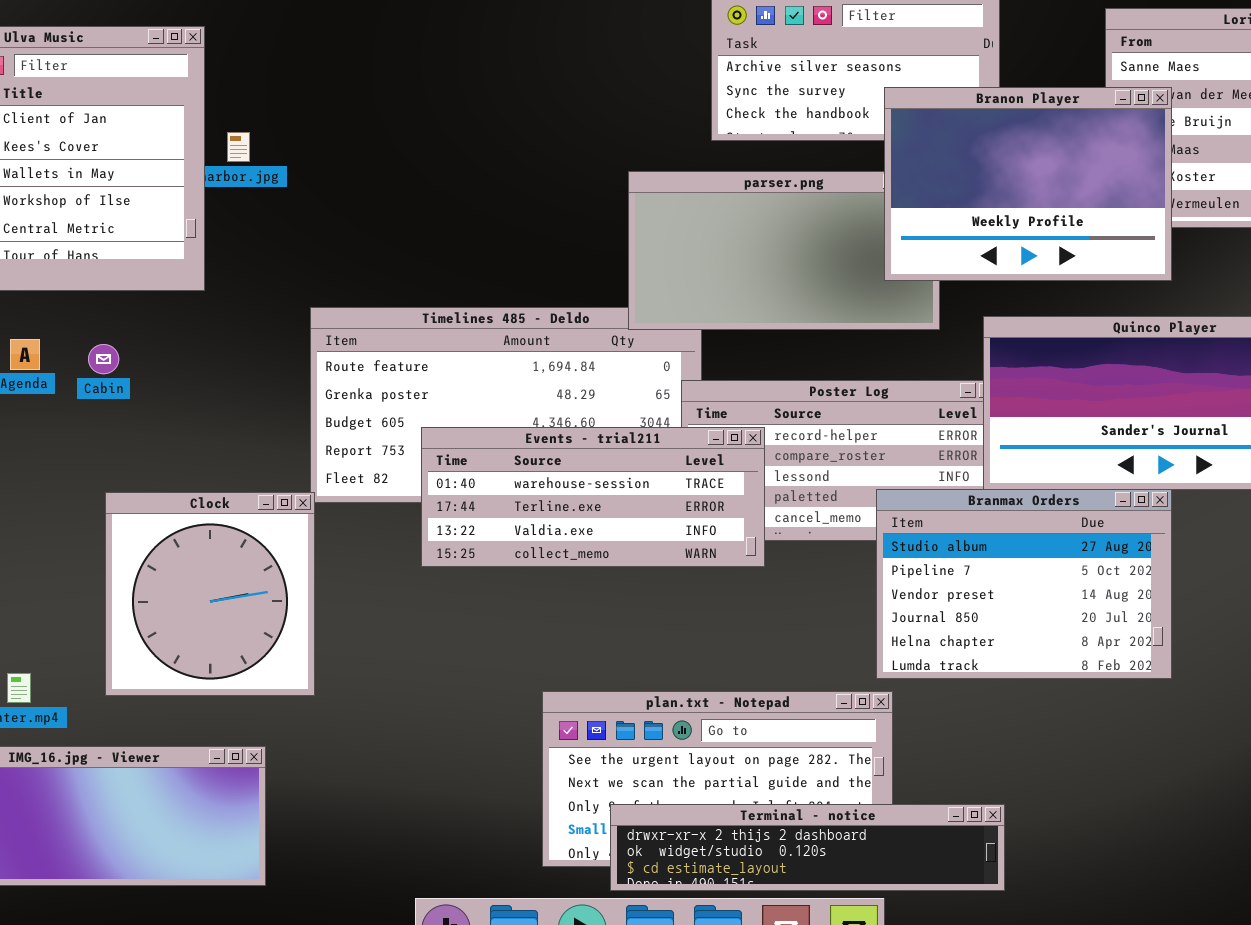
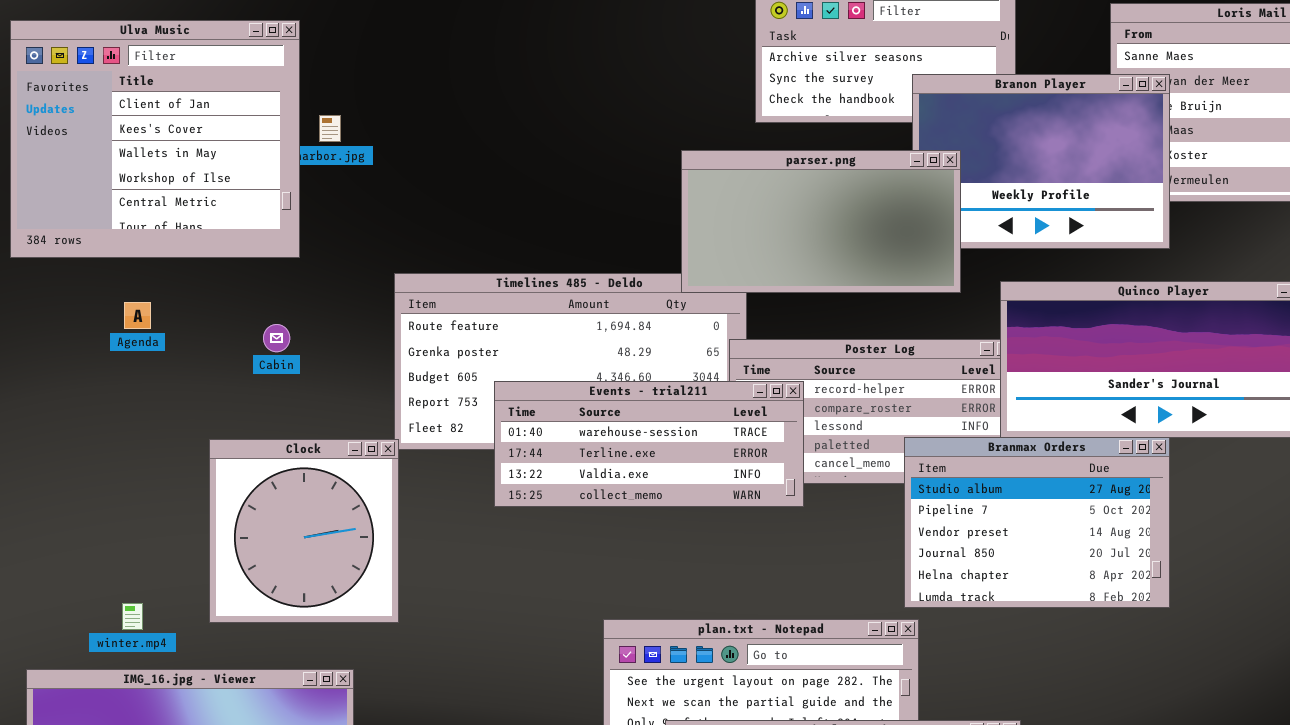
parser.png: [628,171,940,330] -> [681,150,961,293], raised
Cabin: [88,344,119,374] -> [263,324,290,352], moved

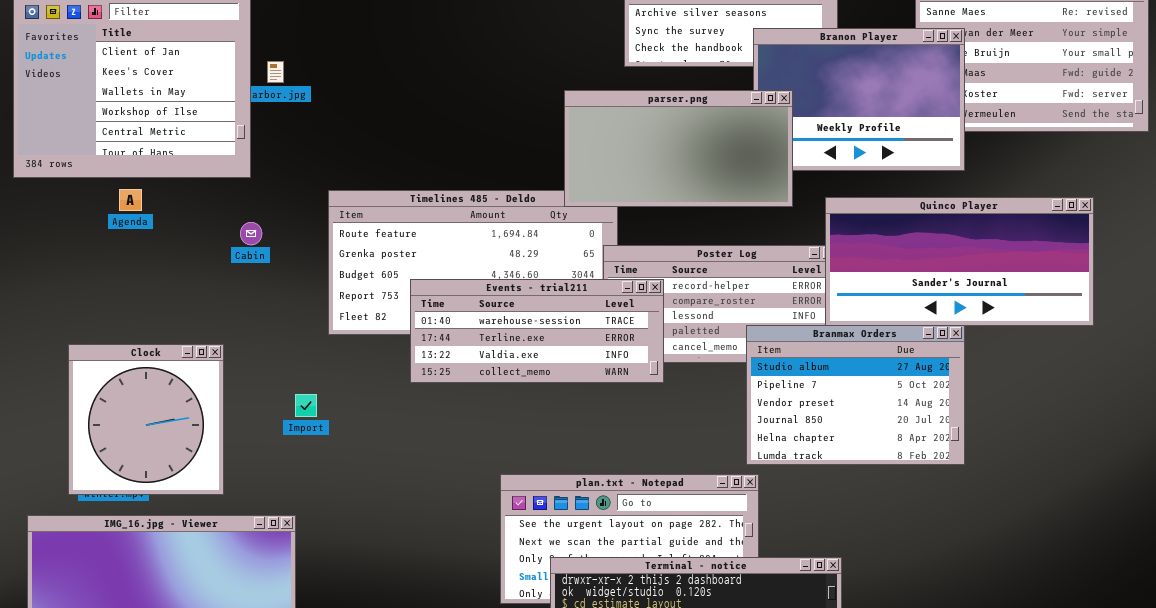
Agenda: [124,302,151,329] -> [119,189,142,211], moved
Cabin: [263,324,290,352] -> [240,222,262,245], moved
Clock: [209,439,399,623] -> [68,344,224,495], moved

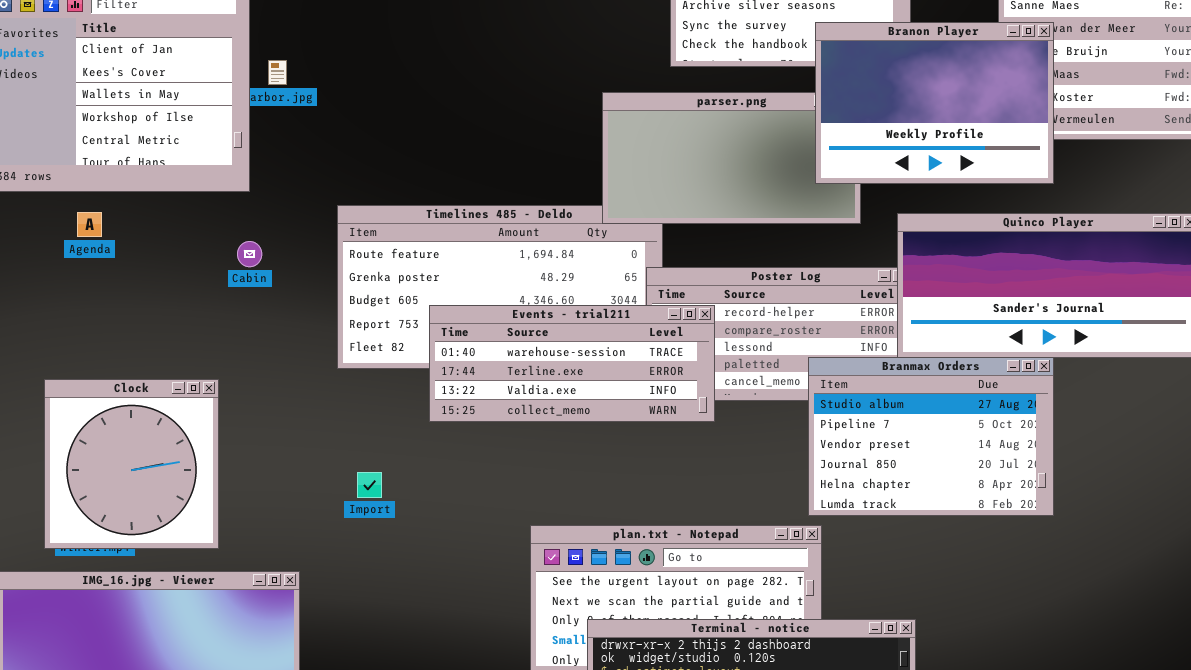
Branon Player: [753,28,965,171] -> [815,22,1054,184], raised
Agenda: [119,189,142,211] -> [77,212,102,237], moved
Import: [295,394,317,417] -> [357,472,382,498], moved

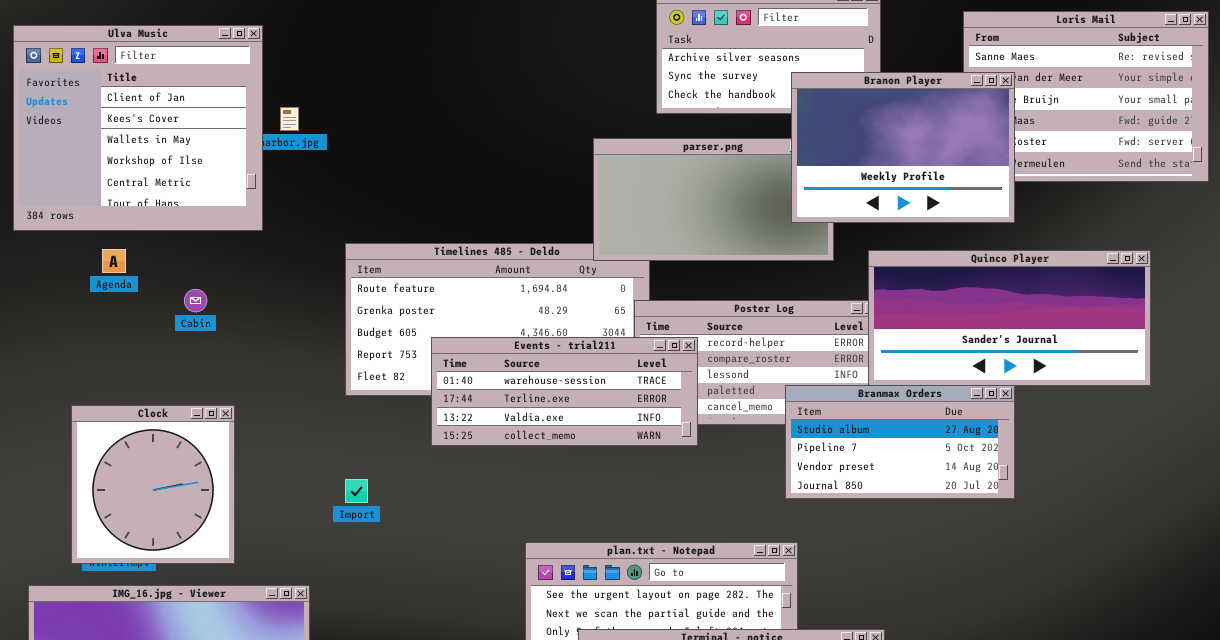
Cabin: [237,241,262,267] -> [184,289,207,312], moved
Branmax Orders: [808,357,1054,516] -> [785,385,1015,499], resized
Import: [357,472,382,498] -> [345,479,368,503], moved

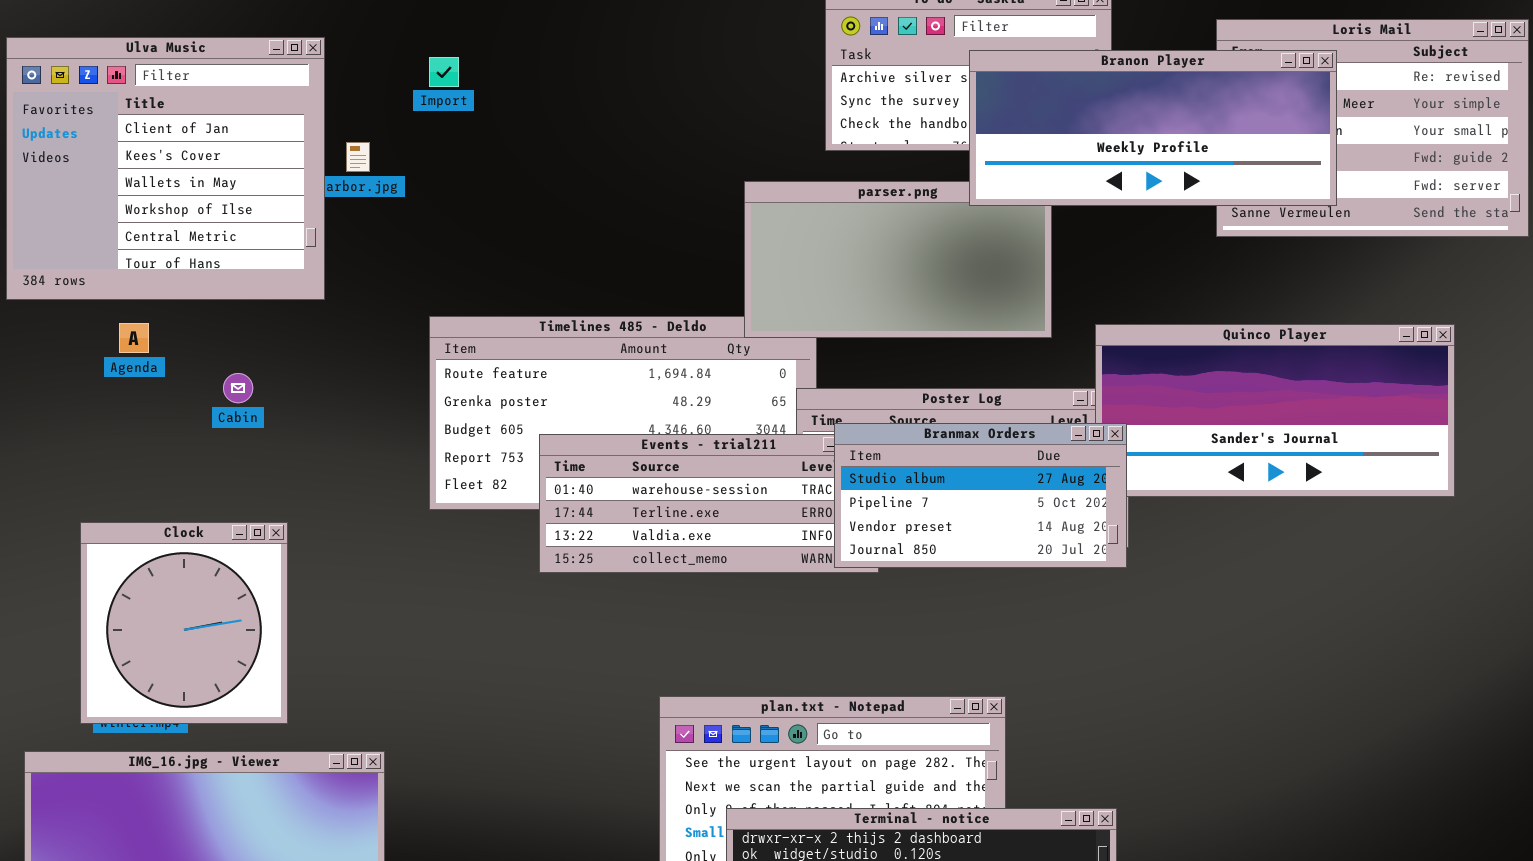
Branon Player: [791,72,1015,223] -> [969,50,1337,206], moved, resized
Branmax Orders: [785,385,1015,499] -> [834,423,1127,568], moved
Import: [345,479,368,503] -> [429,57,459,87], moved

